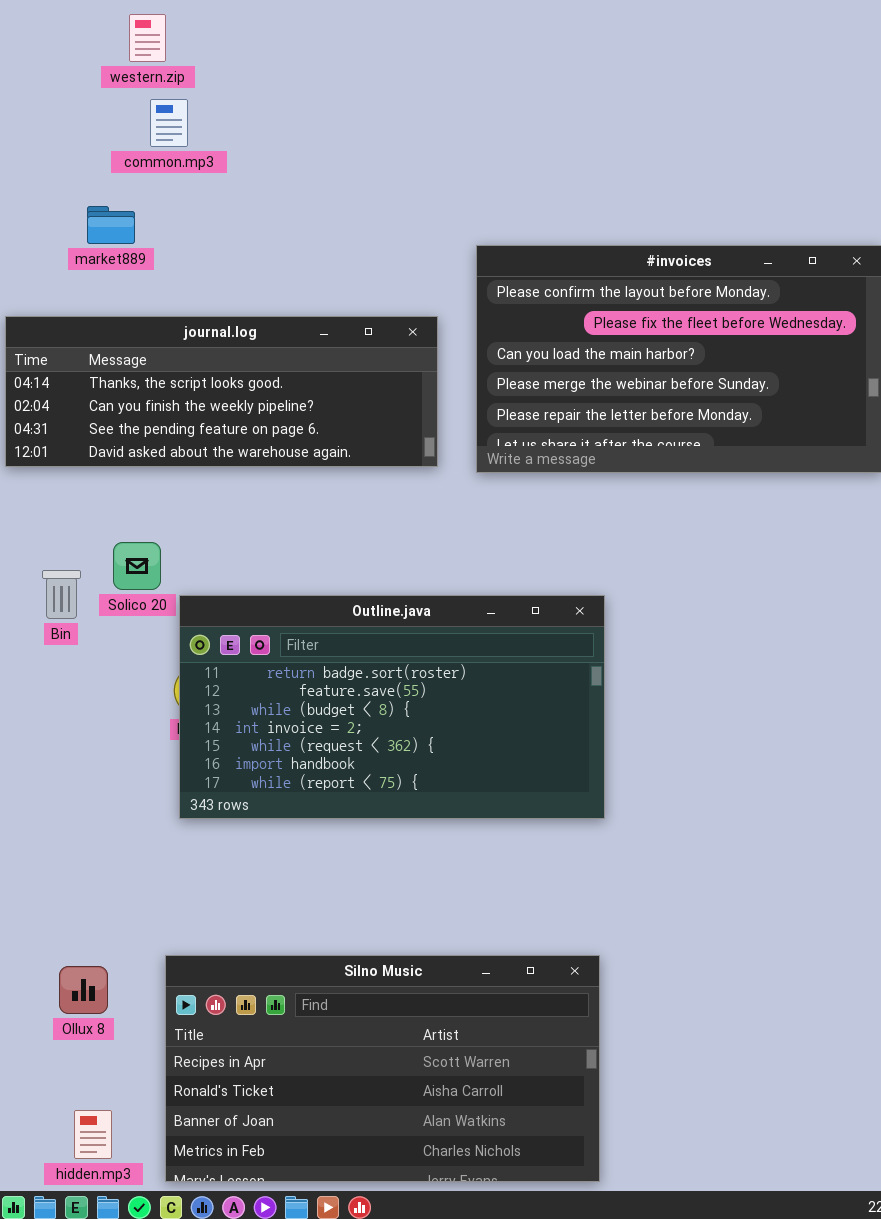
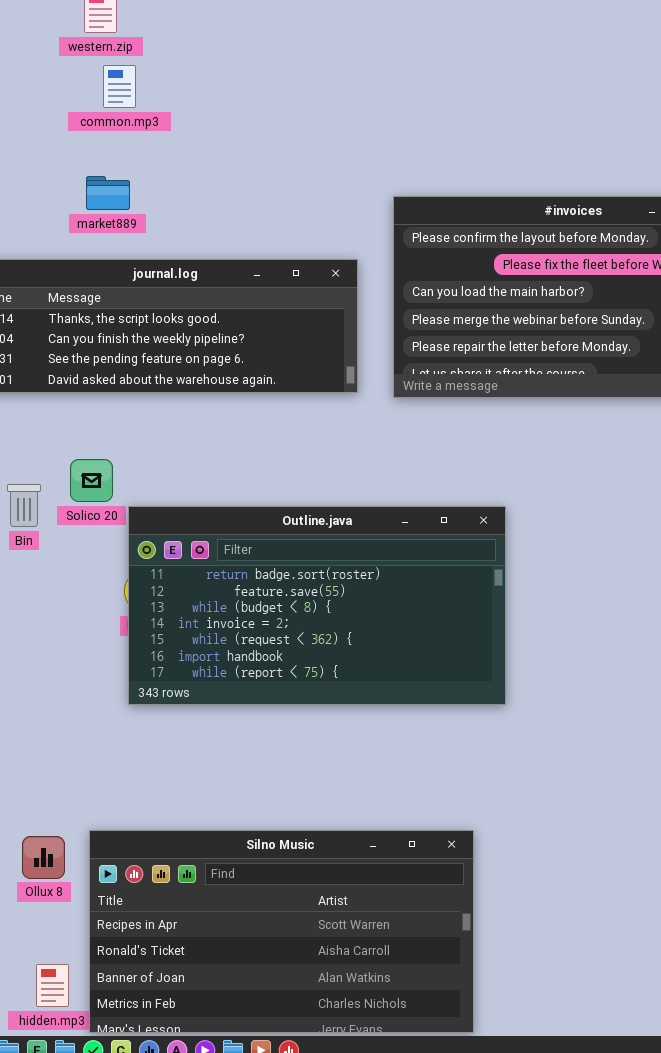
market889: [87,206,135,244] -> [86,176,130,210], moved
Silno Music: [165,955,600,1182] -> [89,830,474,1033], moved

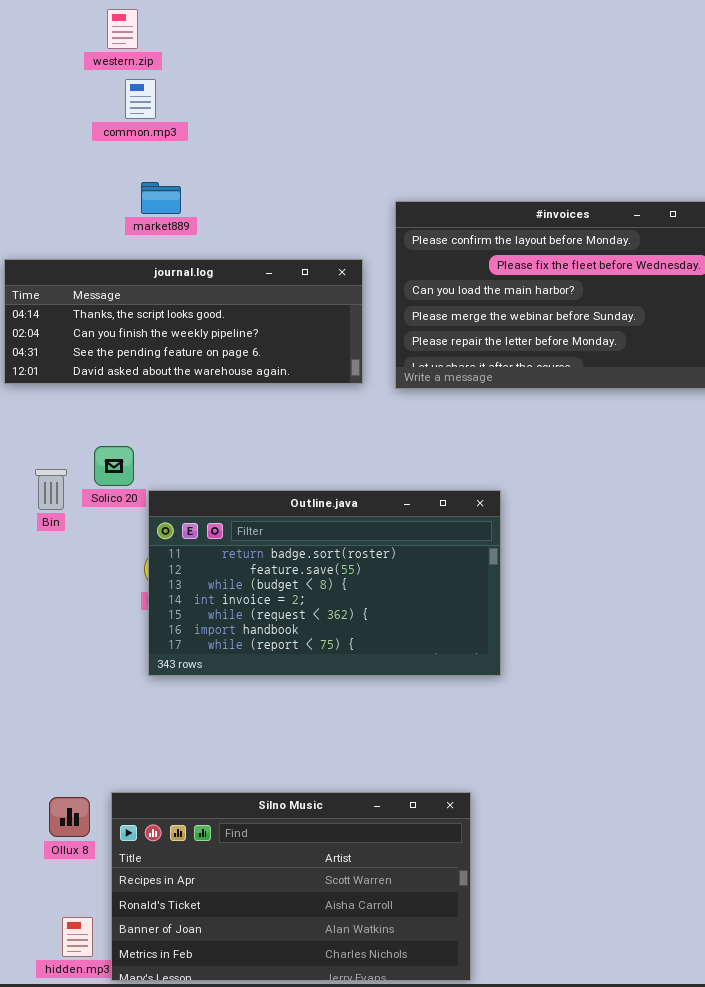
market889: [86,176,130,210] -> [141,182,181,214], moved

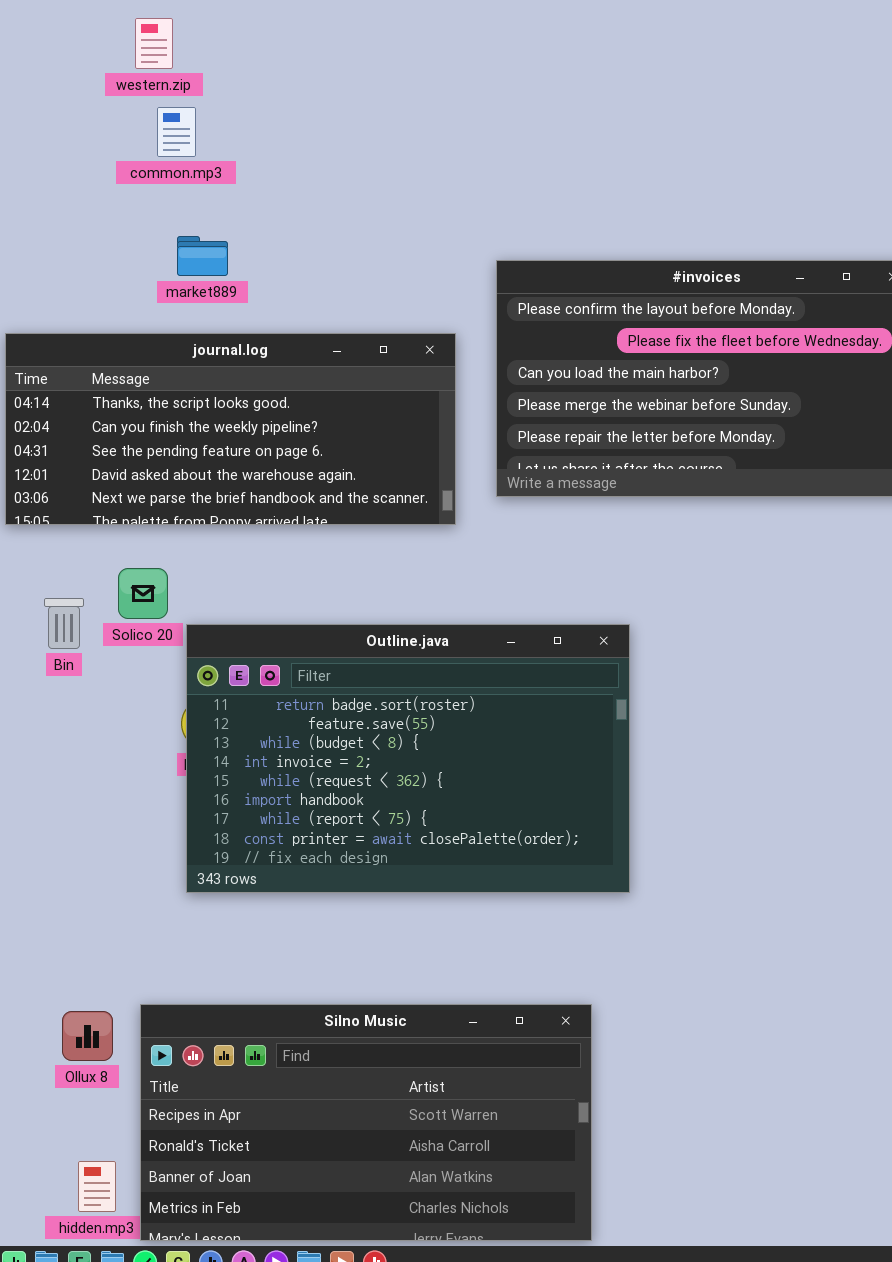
journal.log: [4,259,363,384] -> [5,333,456,525], resized
Outline.java: [148,490,501,676] -> [186,624,630,893], resized

